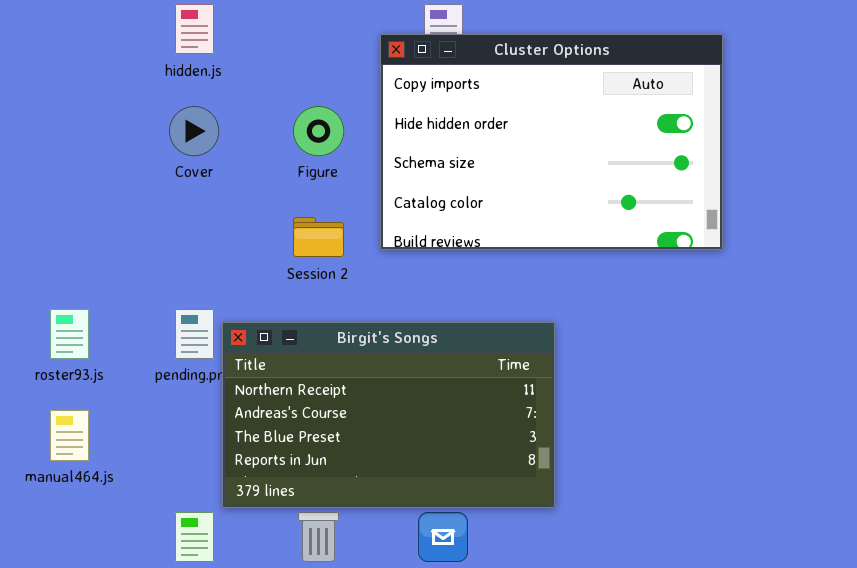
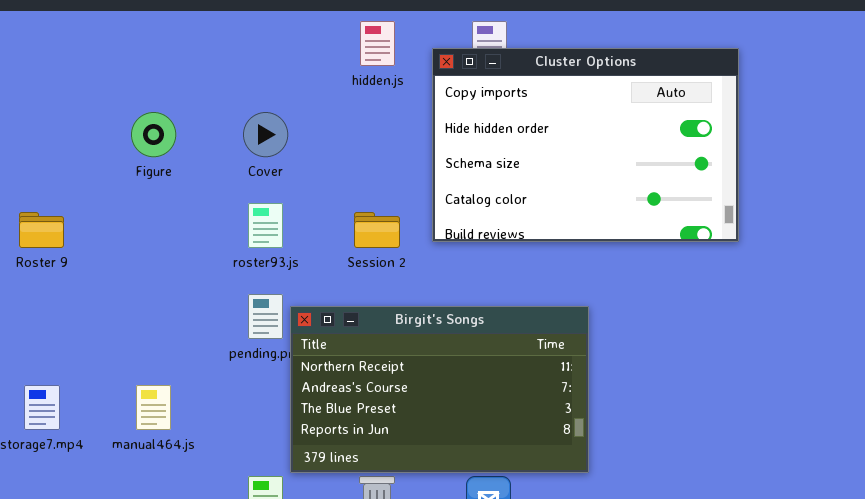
hidden.js: [175,4,214,54] -> [360,21,395,66], moved
Figure: [293,106,344,156] -> [131,112,176,157], moved
roster93.js: [50,309,89,359] -> [248,203,283,248], moved

